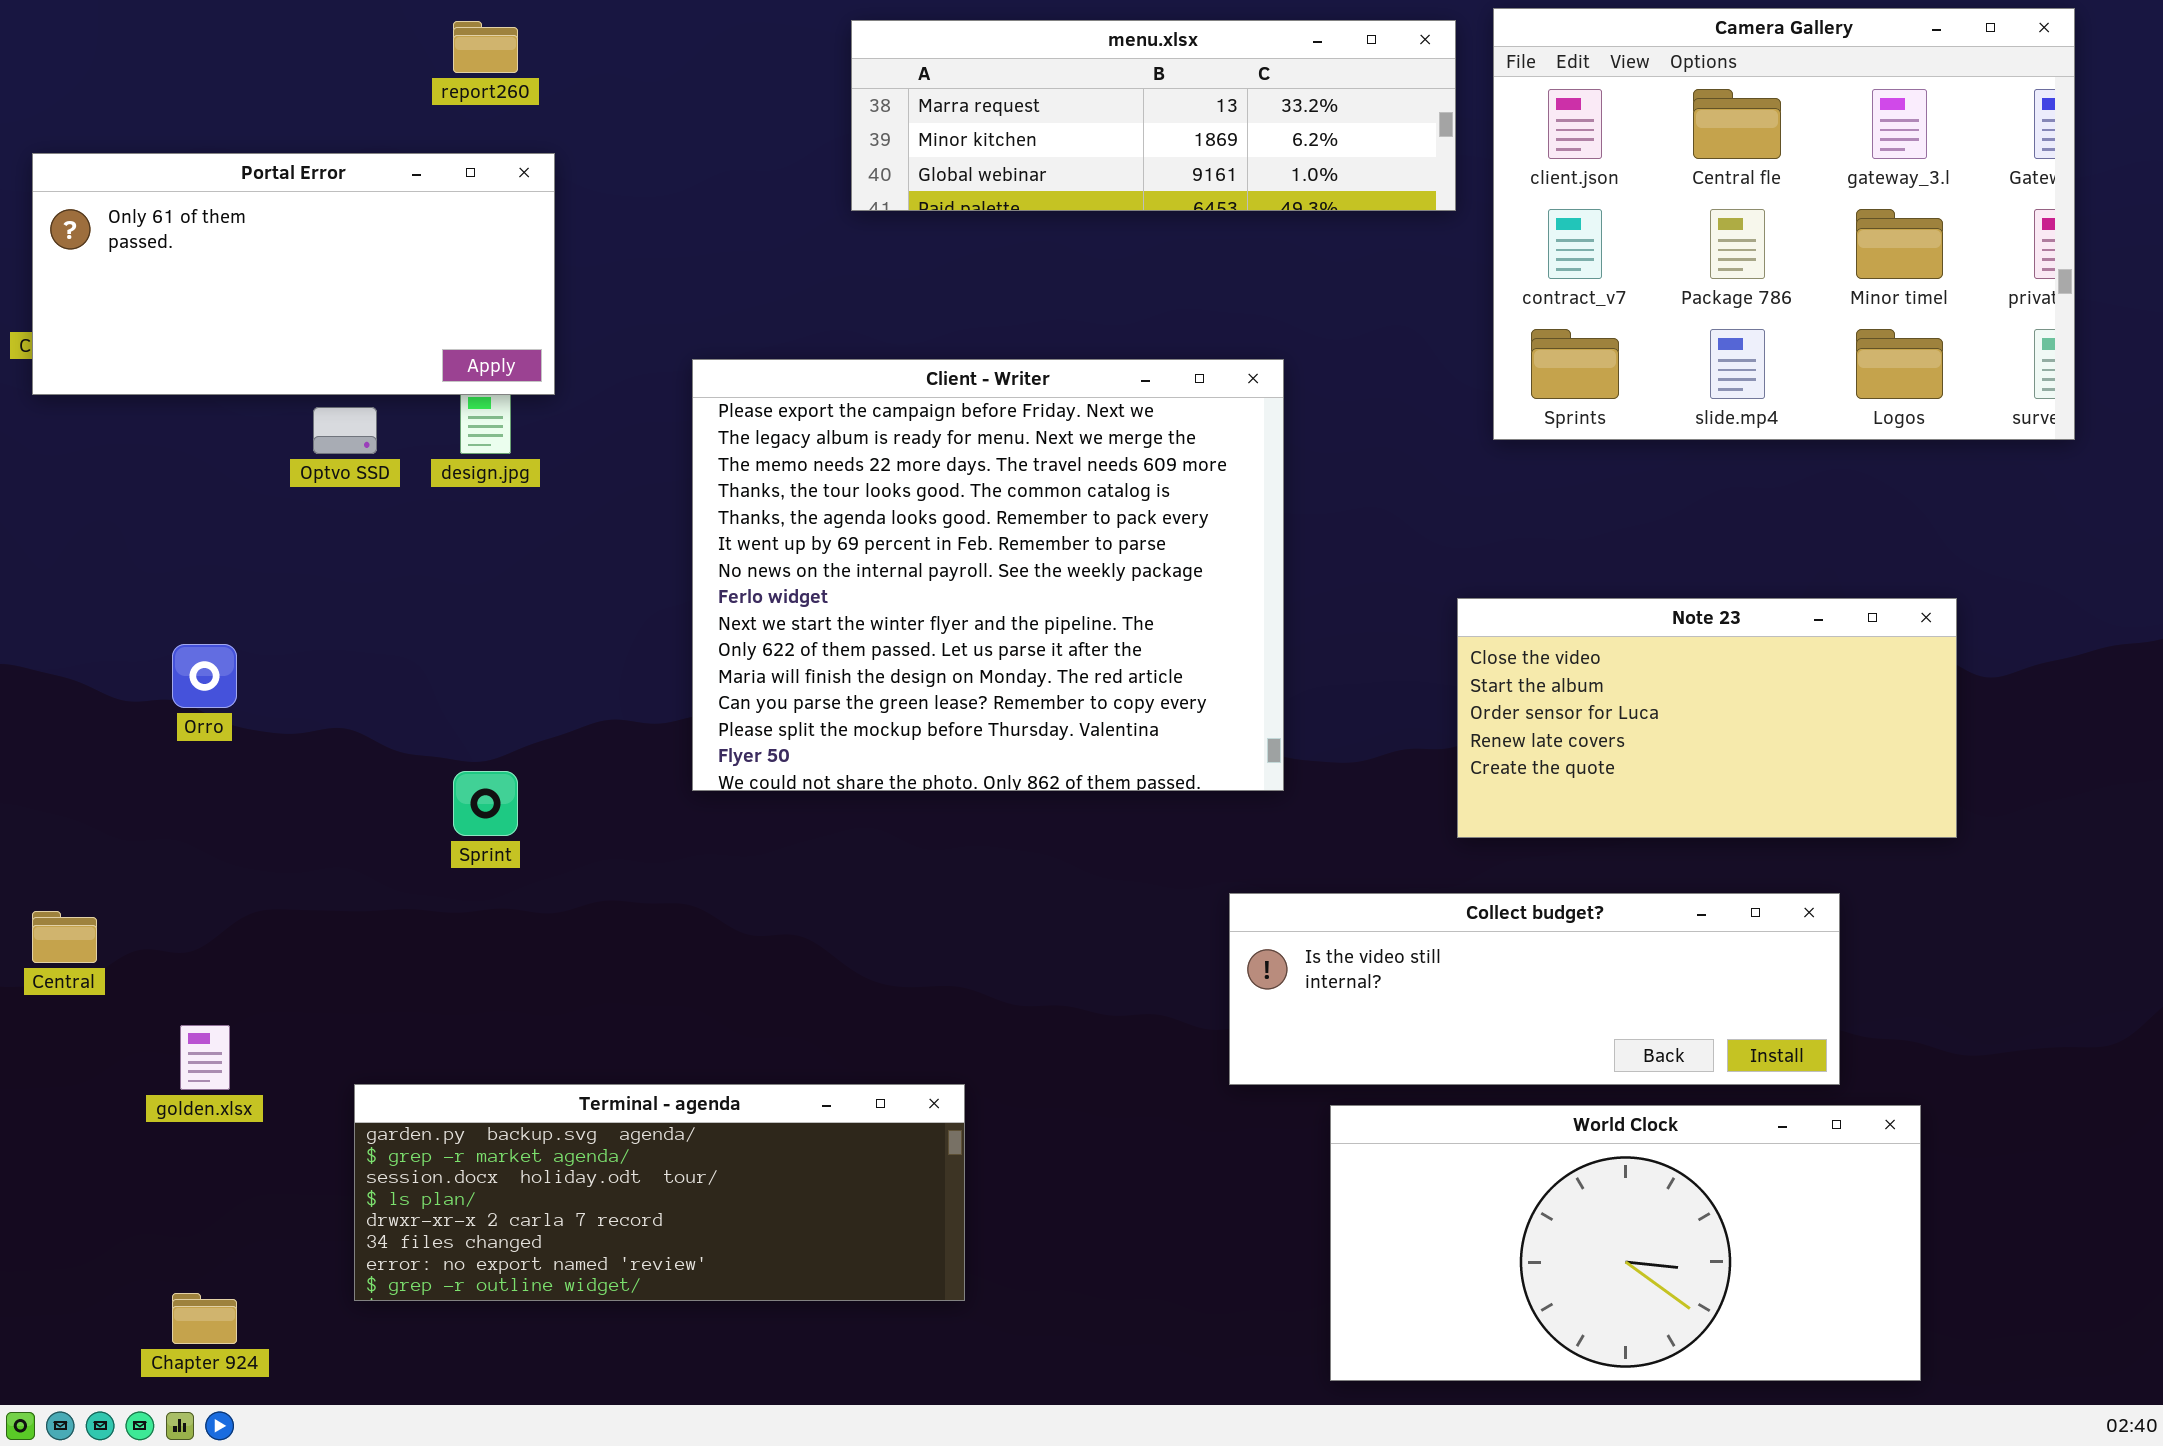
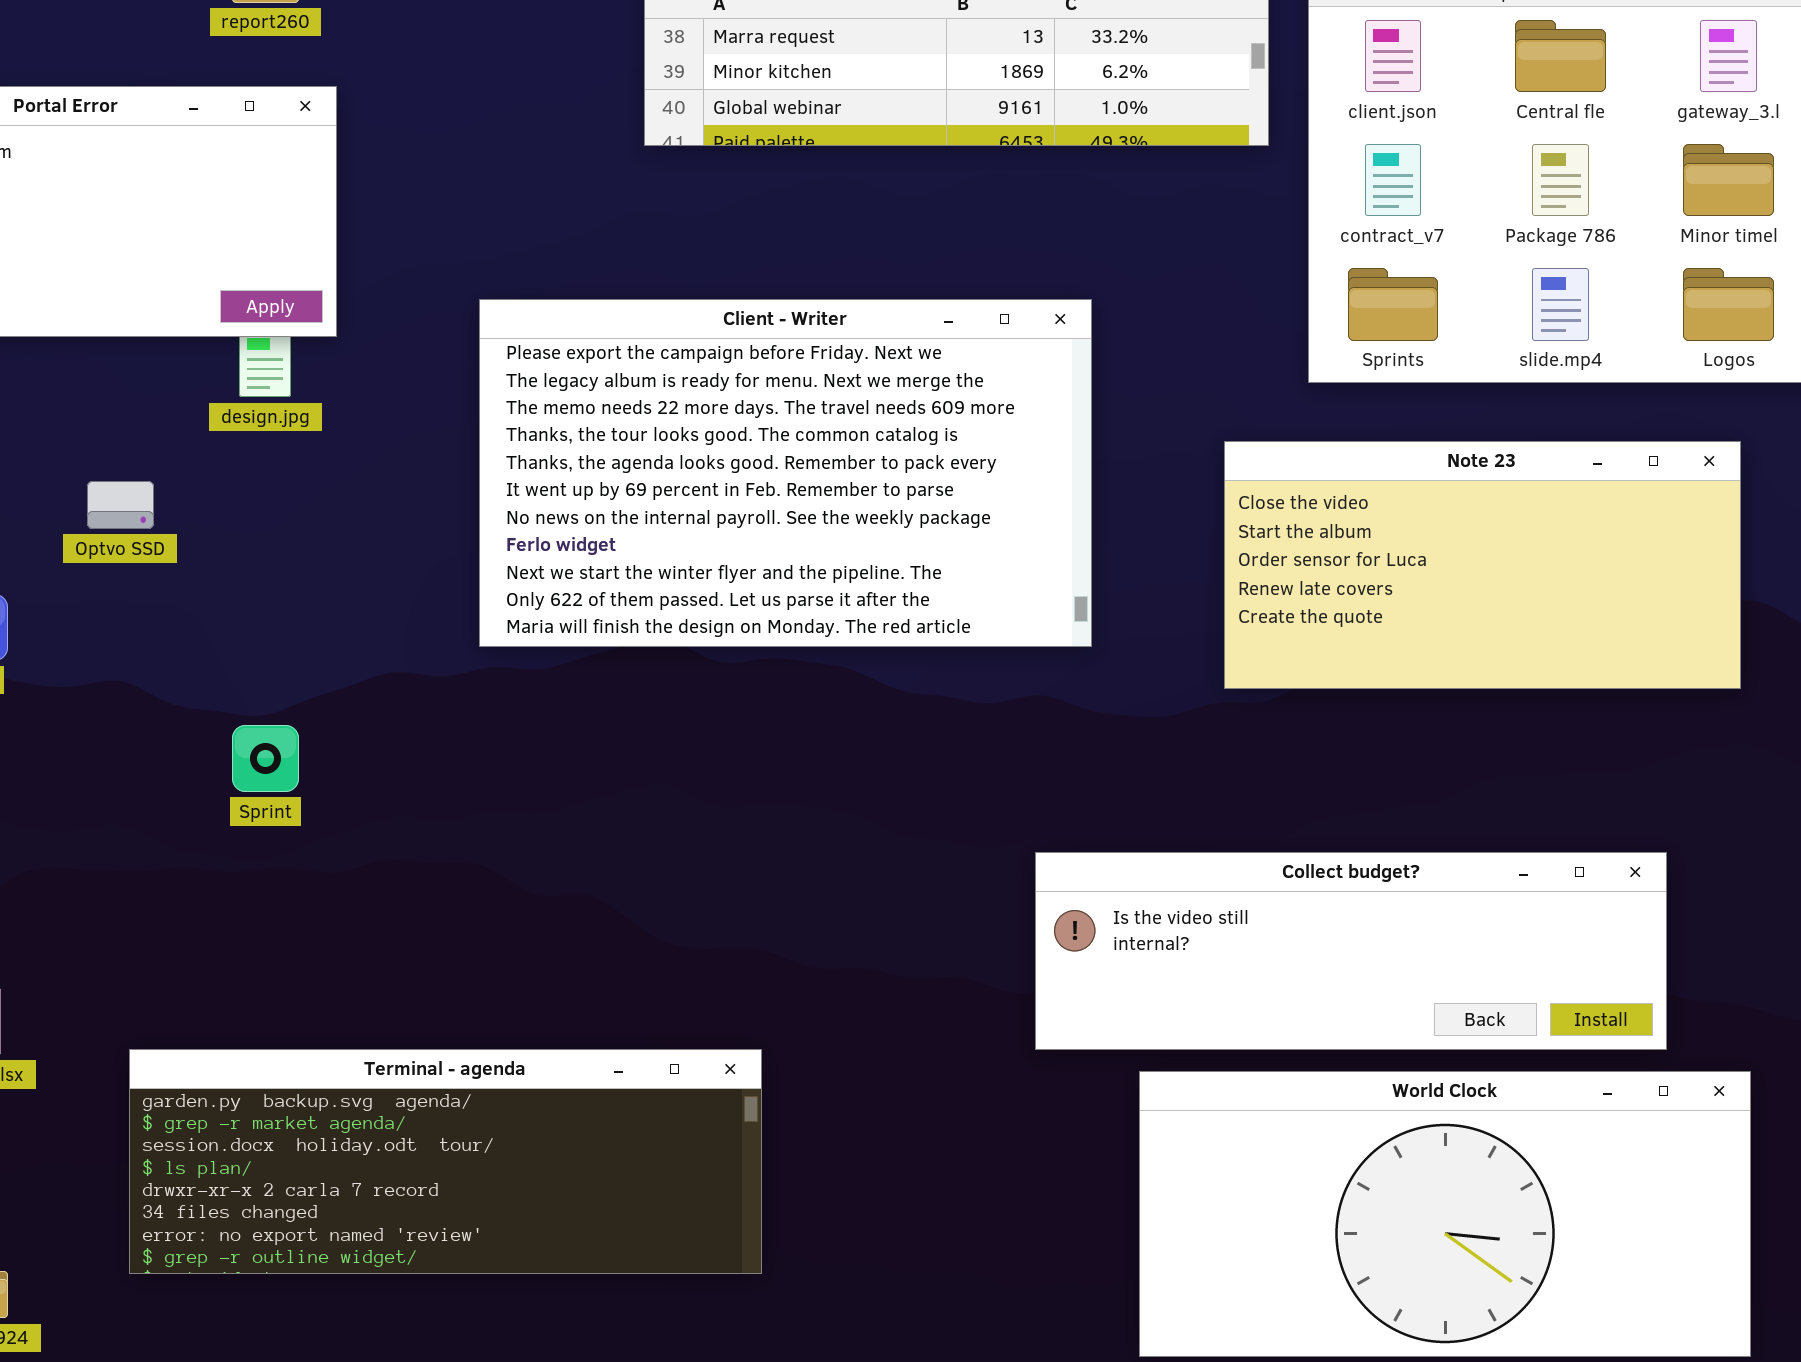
Client - Writer: [692,359,1284,791] -> [479,299,1092,647], resized
Optvo SSD: [313,407,377,454] -> [87,481,154,529], moved
Note 23: [1457,598,1957,838] -> [1224,441,1741,689], moved

